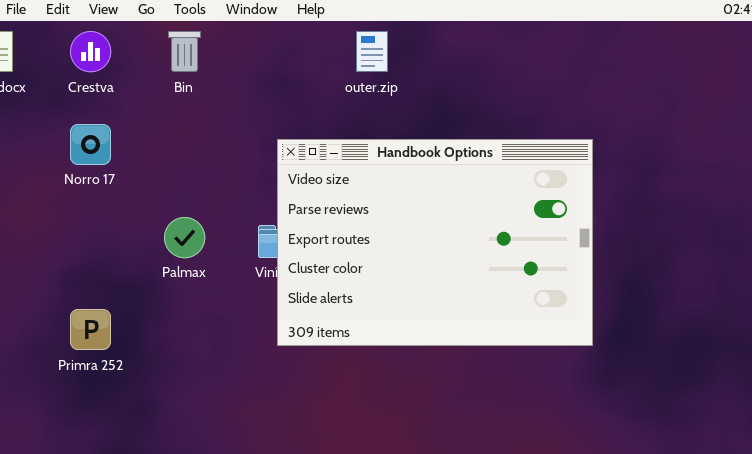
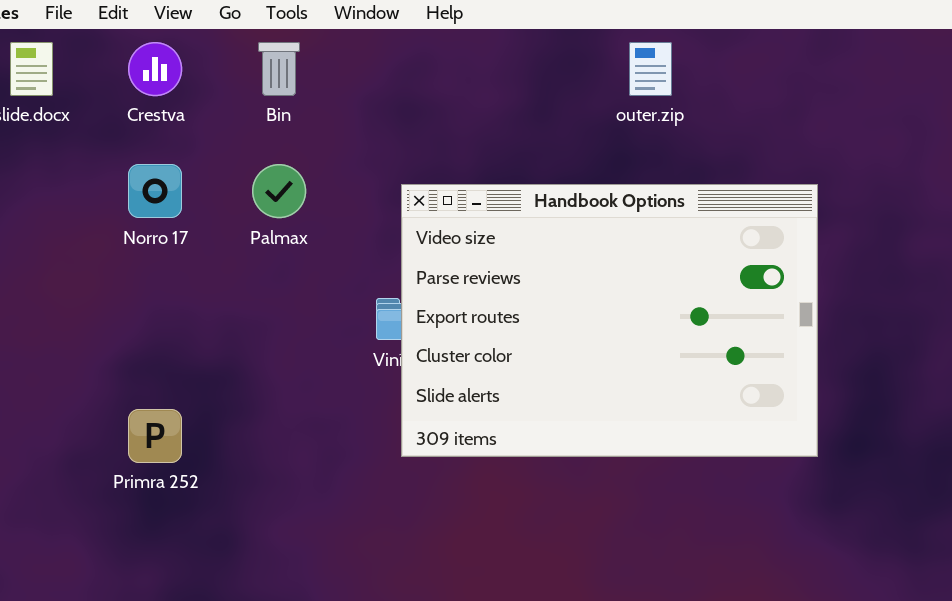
outer.zip: [356,31,388,72] -> [629,42,672,96], moved
Palmax: [164,217,205,258] -> [252,164,306,218], moved

